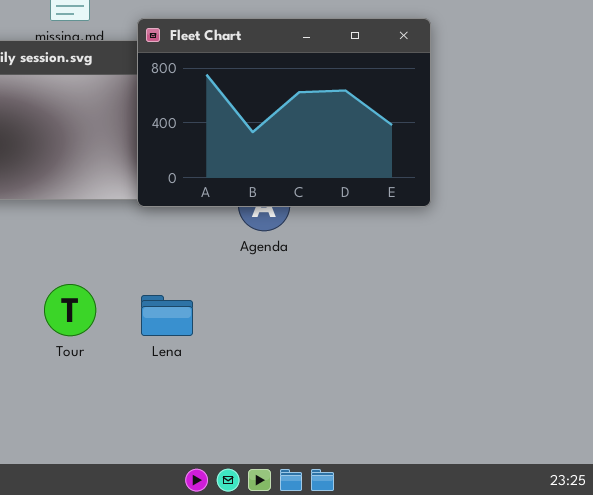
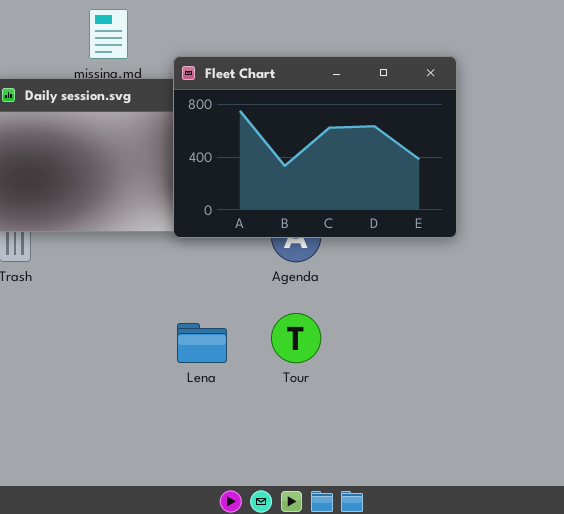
Tour: [44,284,96,336] -> [271,313,321,363], moved

